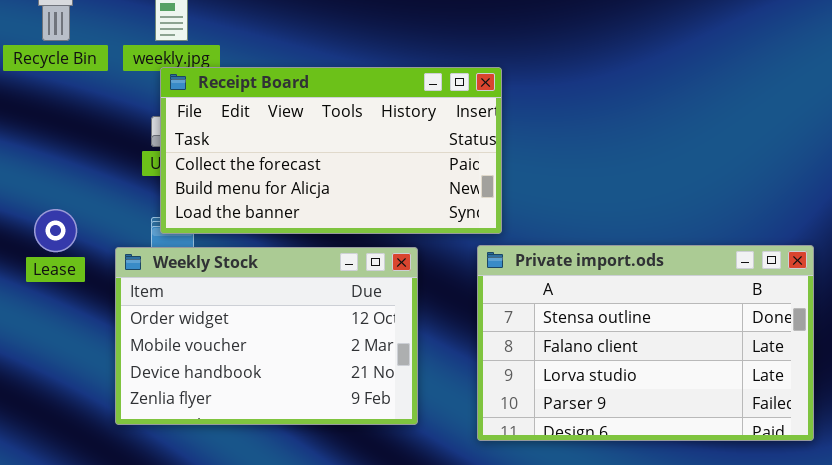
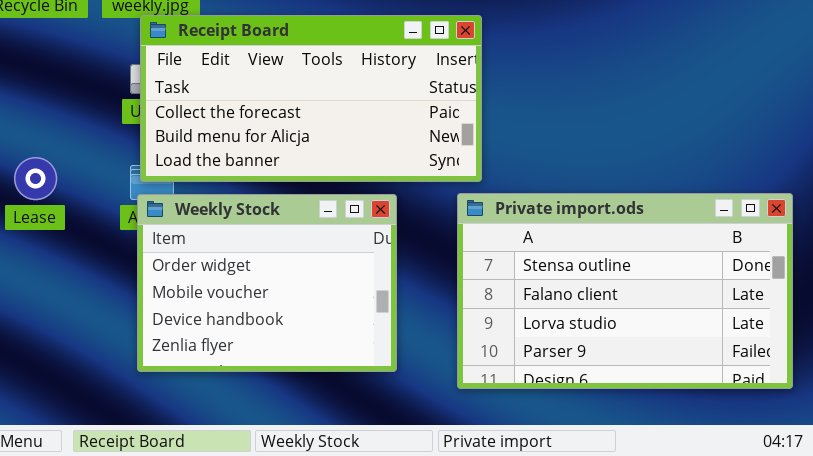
Weekly Stock: [115,247,418,425] -> [137,194,397,372], resized

